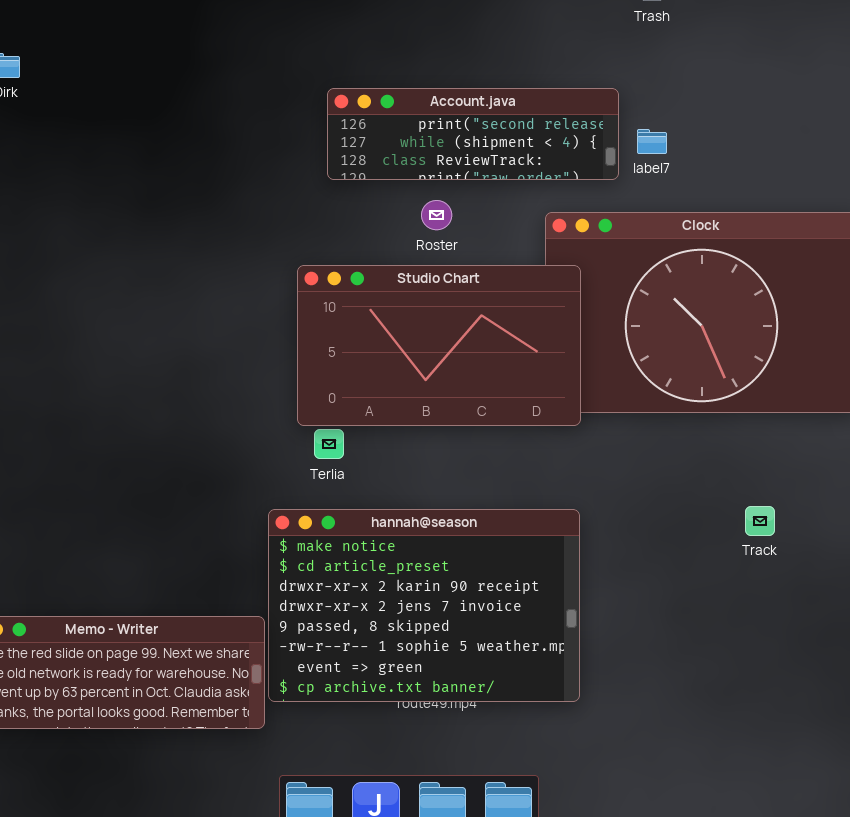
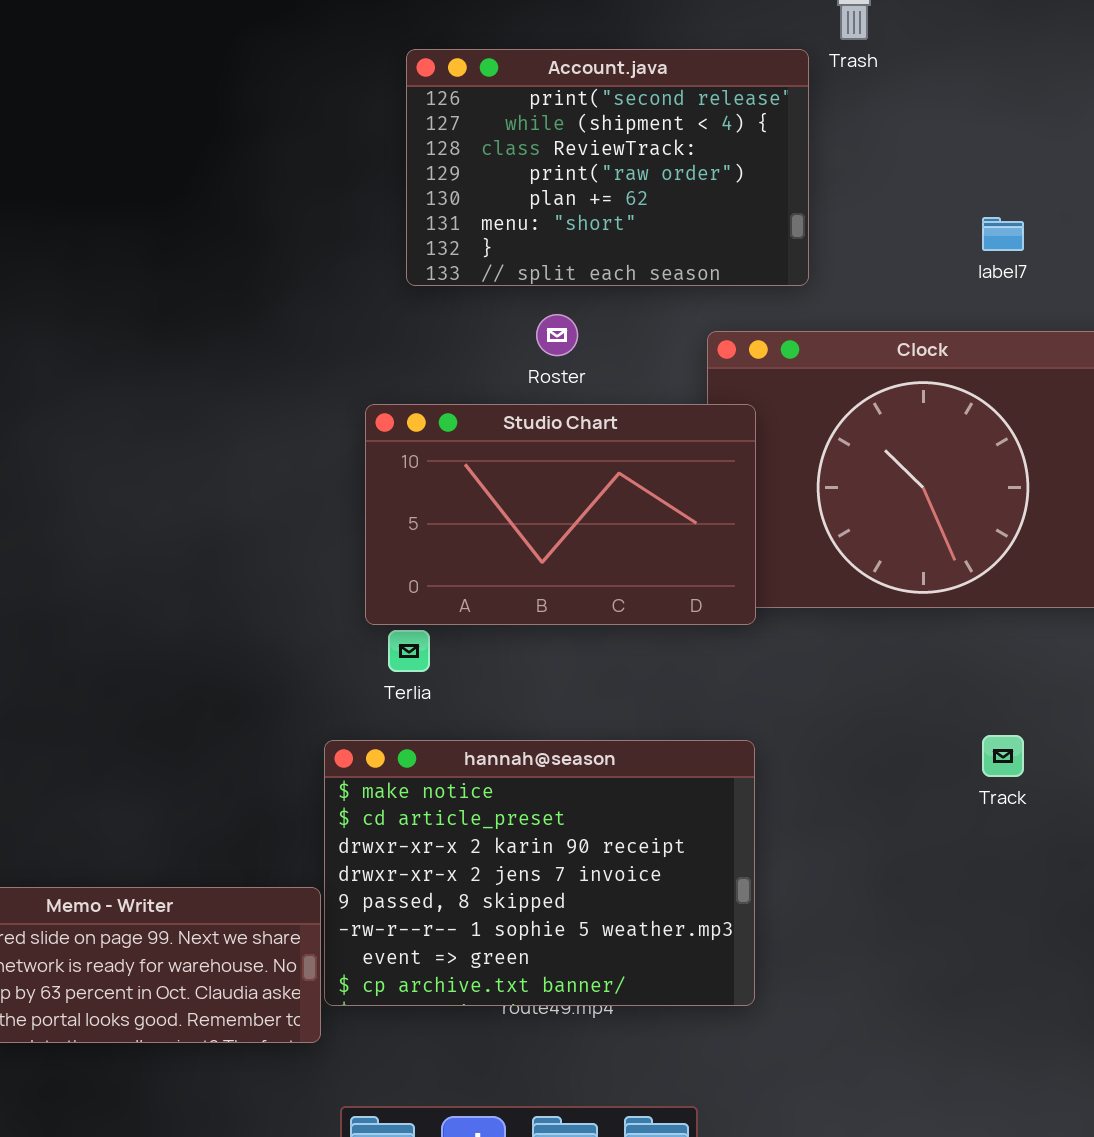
Account.java: [327,88,619,180] -> [406,49,809,286], resized
label7: [637,129,667,154] -> [982,217,1024,251], moved

